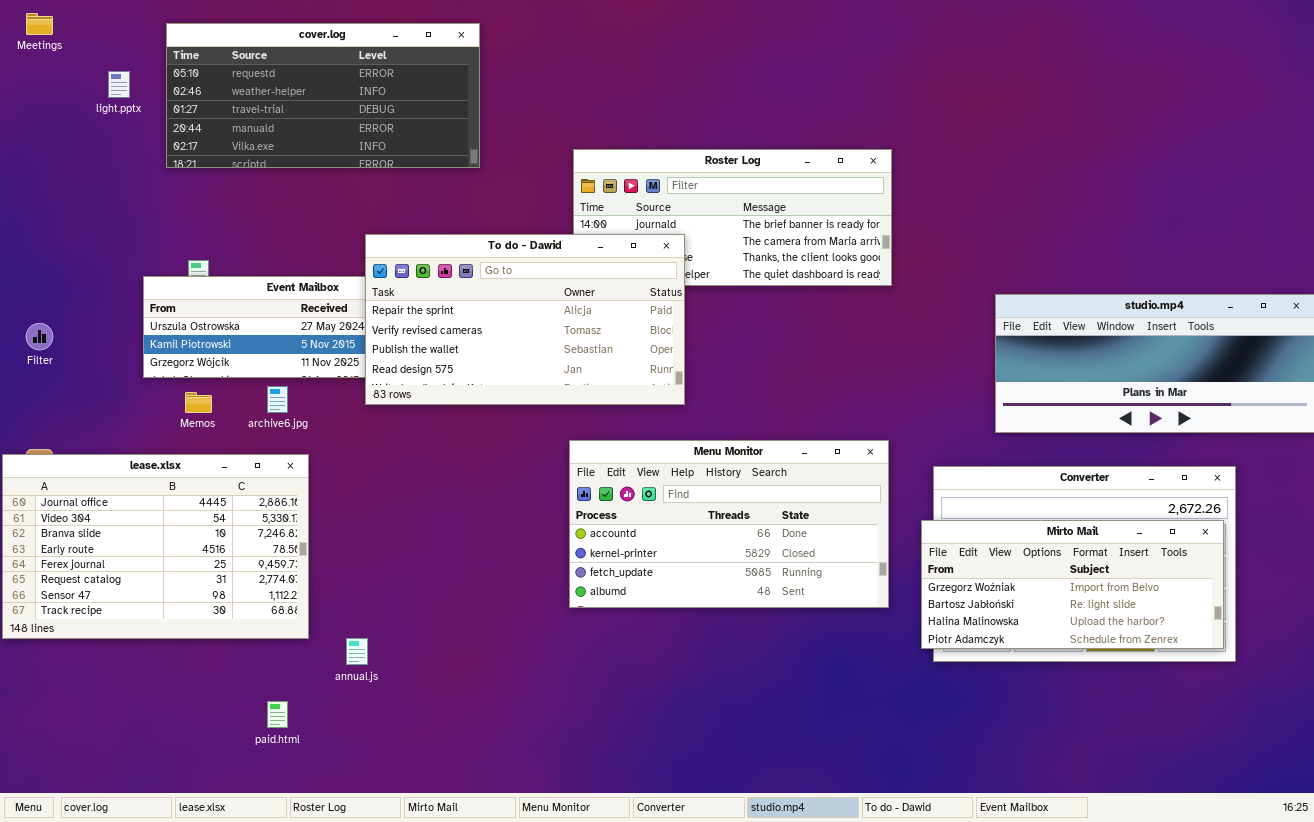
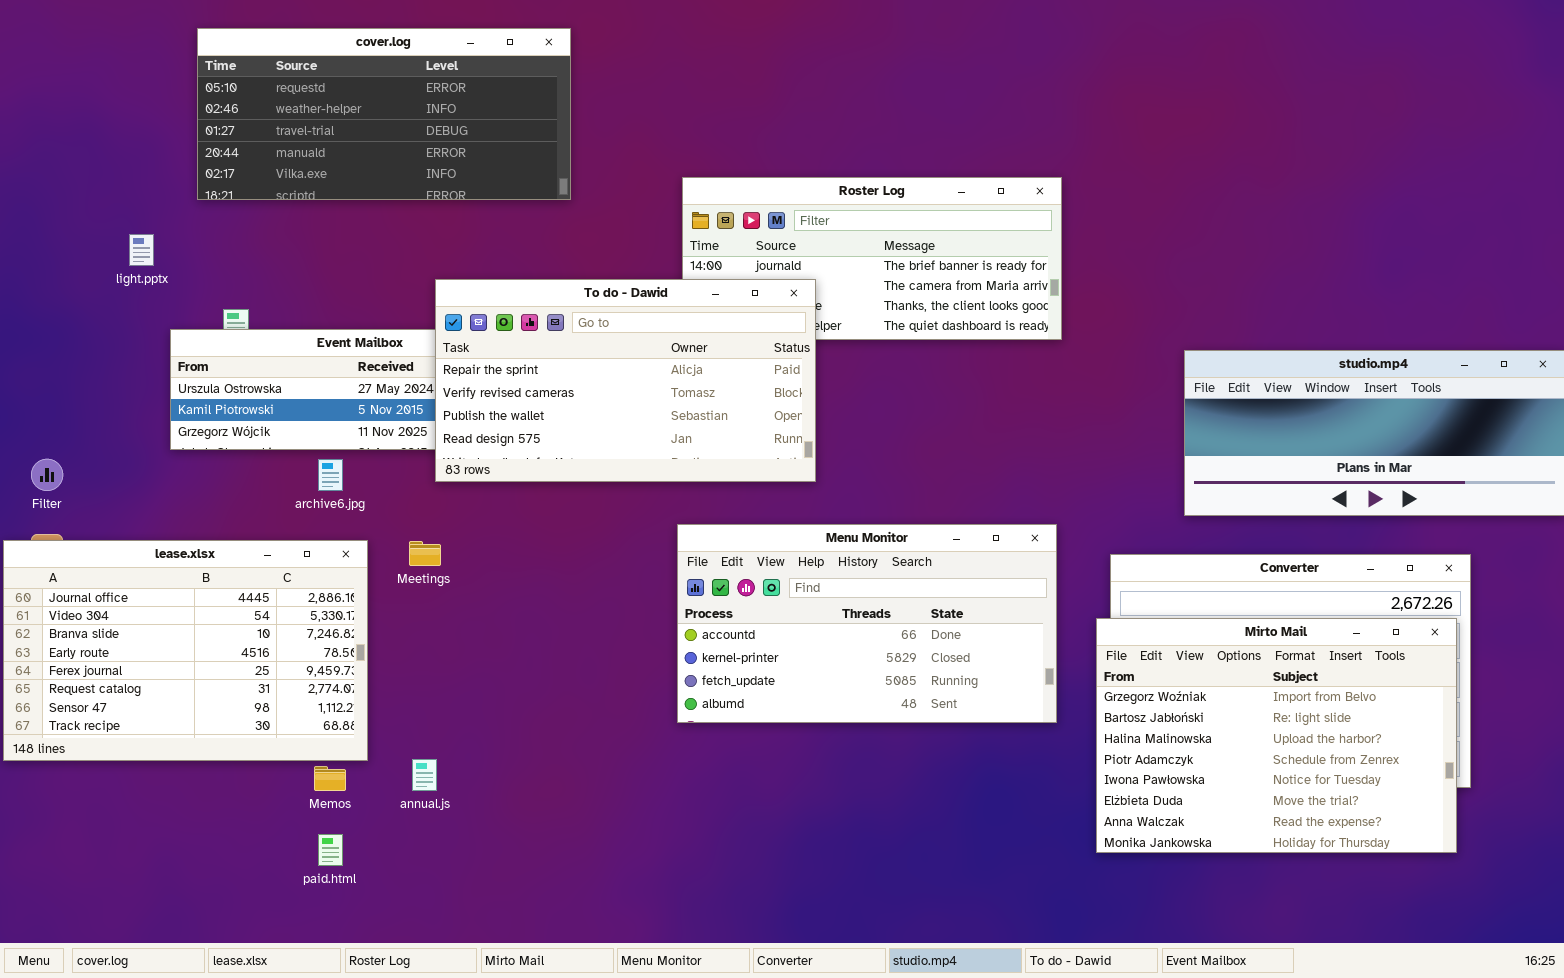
Meetings: [26,13,53,35] -> [409,541,441,566], moved
light.pptx: [108,71,130,98] -> [129,234,154,266], moved
Filter: [26,323,53,350] -> [31,459,63,491], moved
Memos: [185,392,212,413] -> [314,766,346,791], moved
Mirto Mail: [921,520,1224,649] -> [1096,618,1457,853], resized

